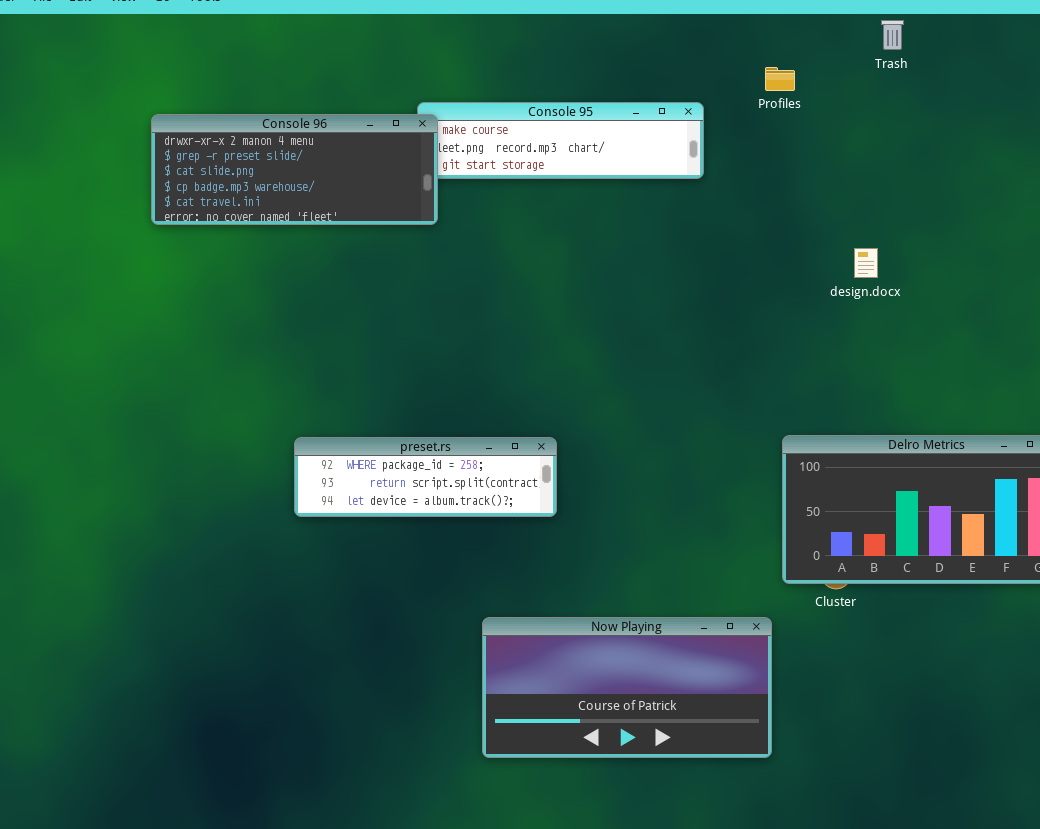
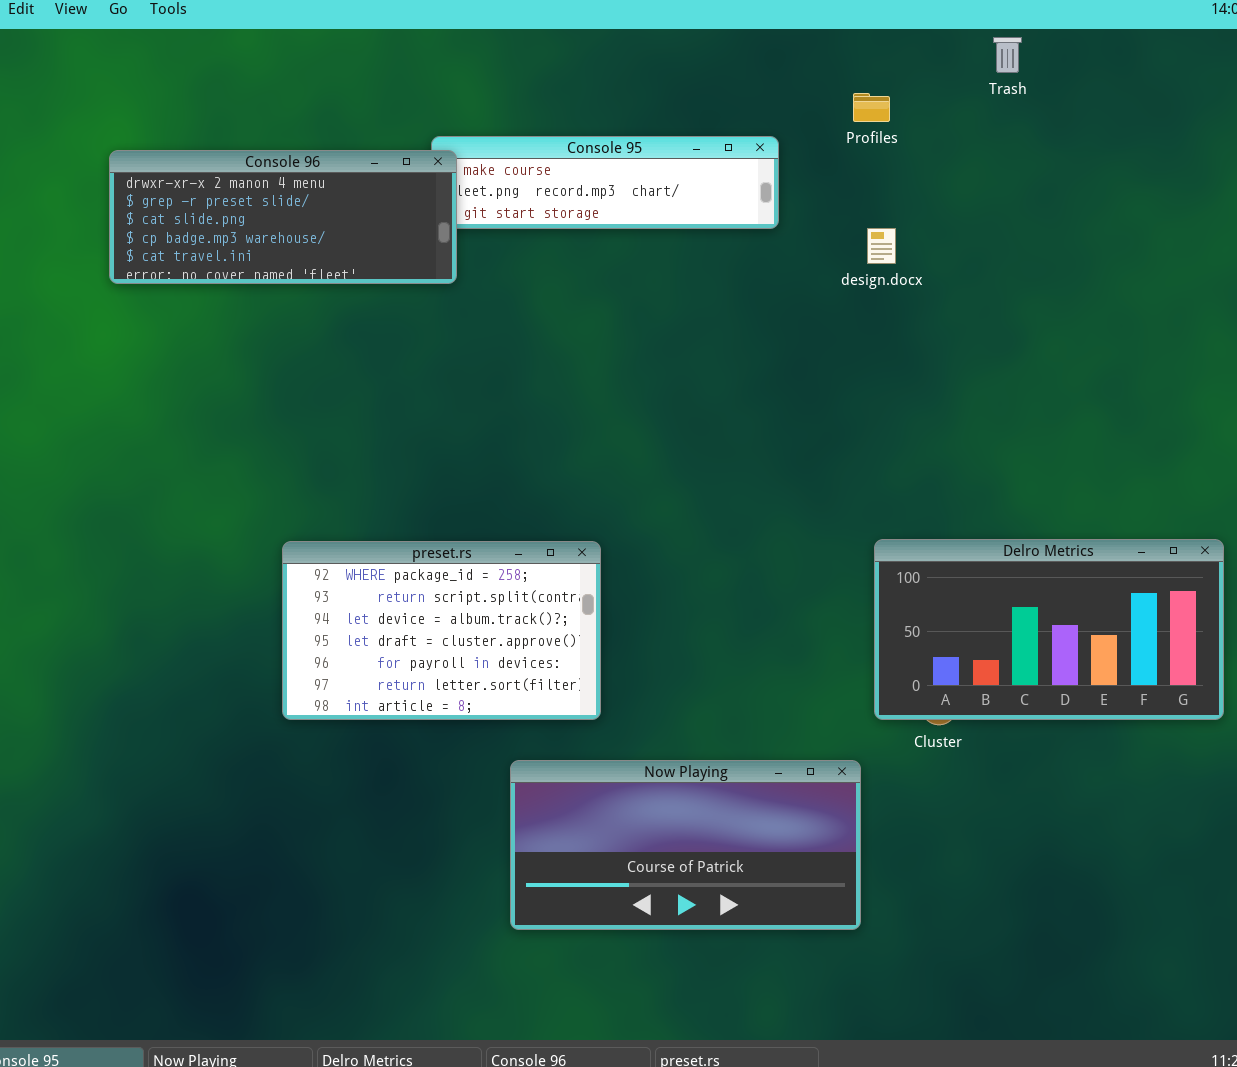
design.docx: [854,248,878,278] -> [867,228,896,264], moved
preset.rs: [294,437,557,517] -> [282,541,601,720], resized

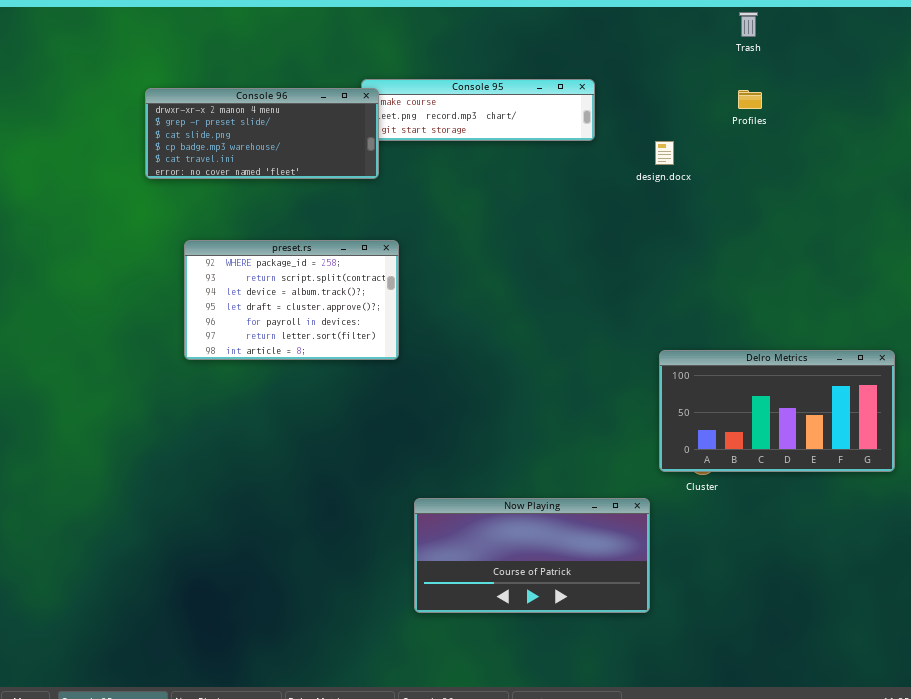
Profiles: [853,93,890,122] -> [738,90,762,109], moved
preset.rs: [282,541,601,720] -> [184,240,399,360], moved

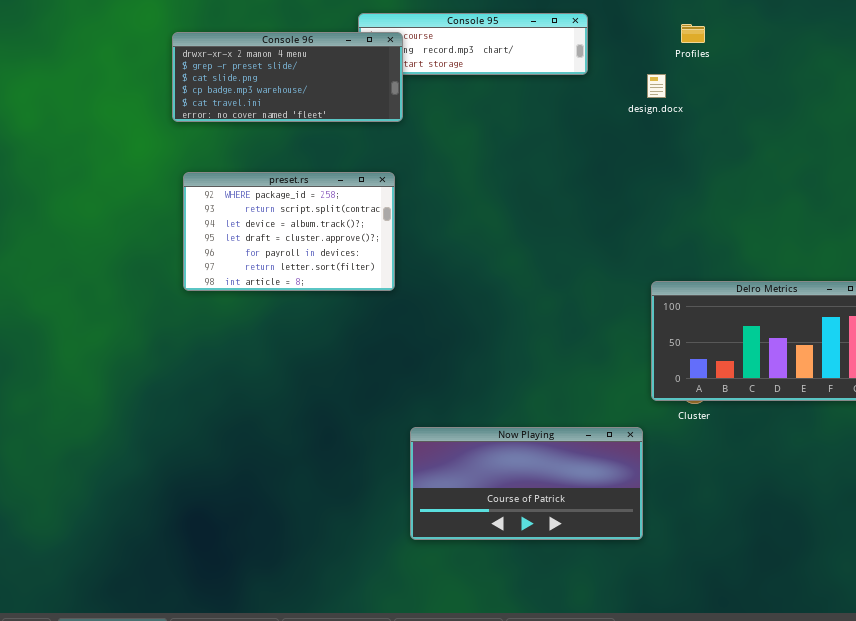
Console 96: [145,88,379,179] -> [172,32,403,122], moved
Profiles: [738,90,762,109] -> [681,24,705,43], moved

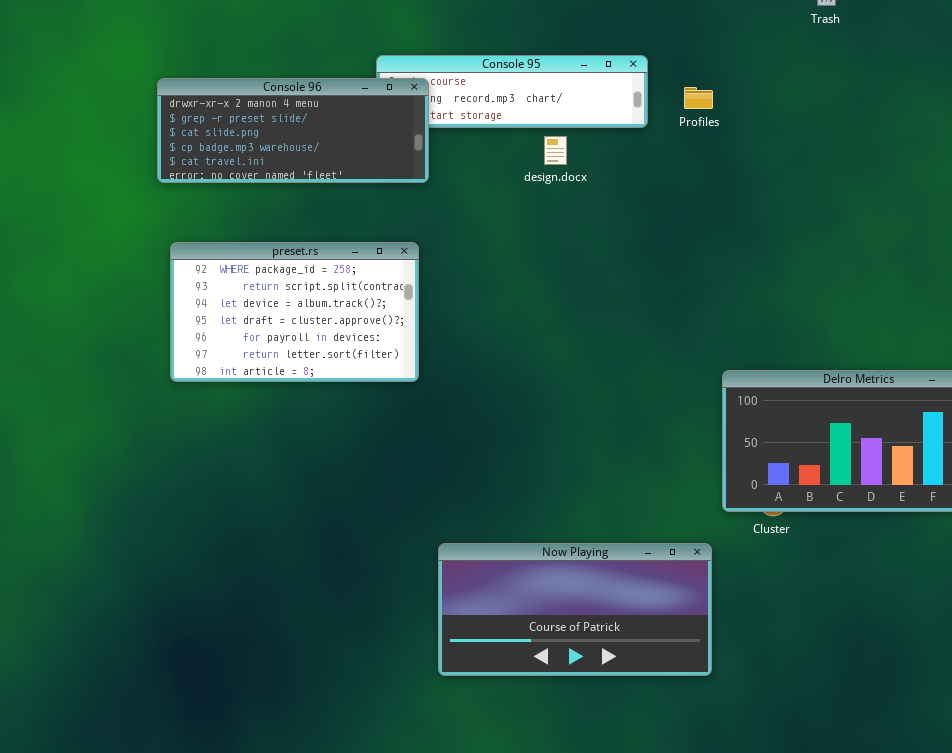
Profiles: [681,24,705,43] -> [684,87,713,109], moved
design.docx: [647,74,666,98] -> [544,136,567,165], moved

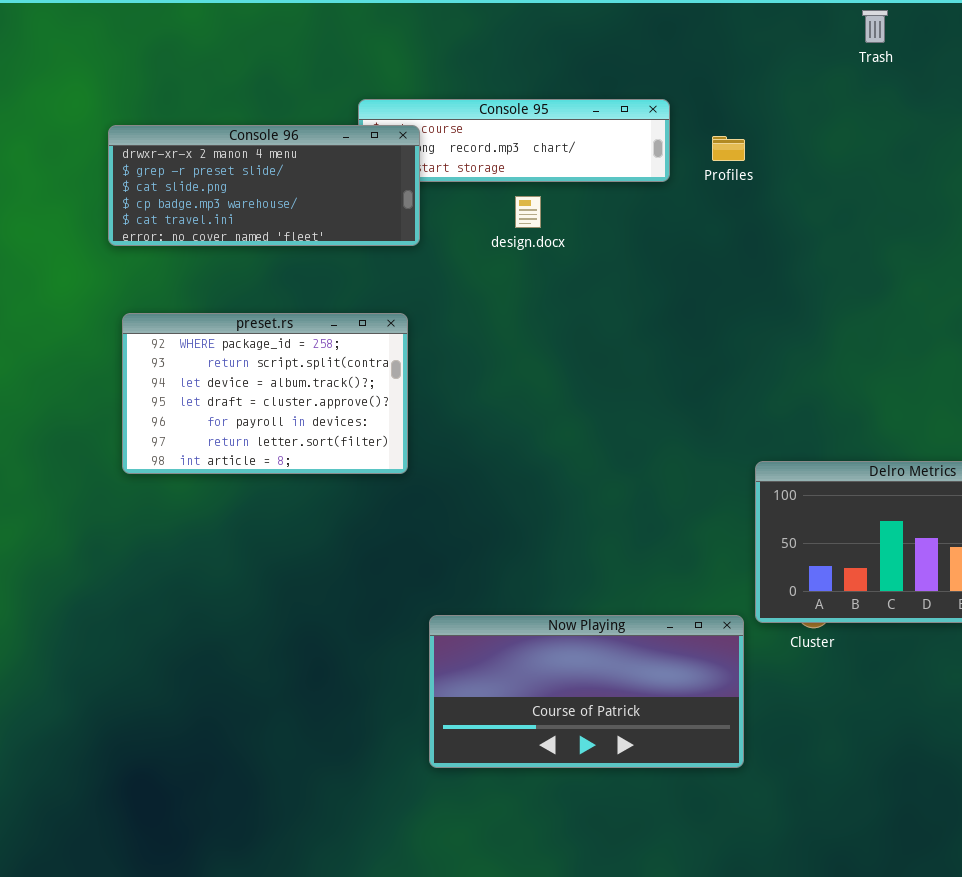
design.docx: [544,136,567,165] -> [515,196,541,228], moved
Now Playing: [438,543,712,676] -> [429,615,744,768], moved

